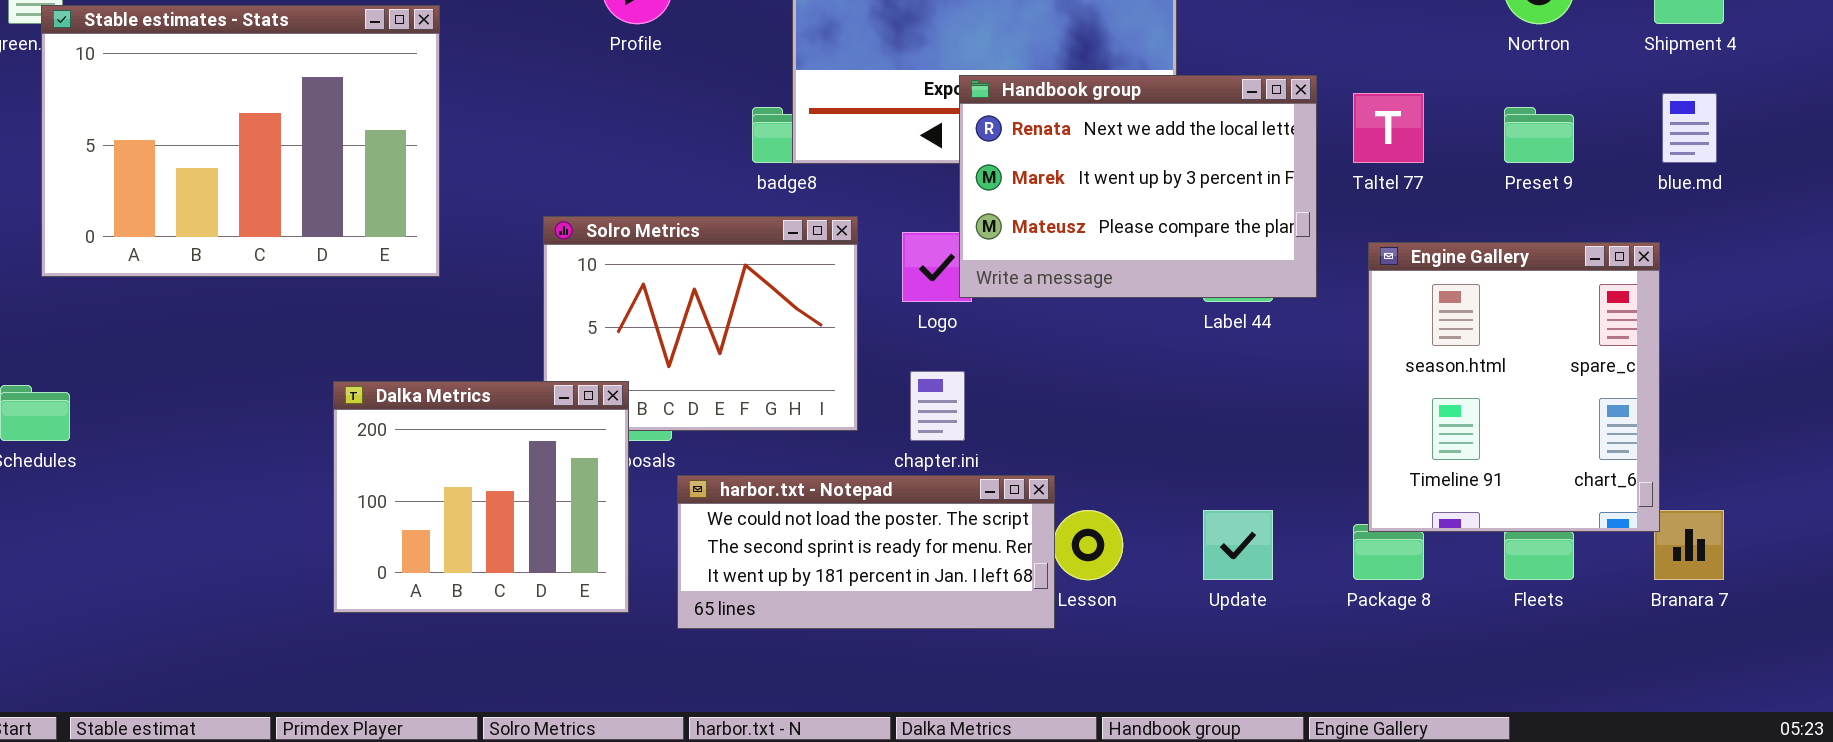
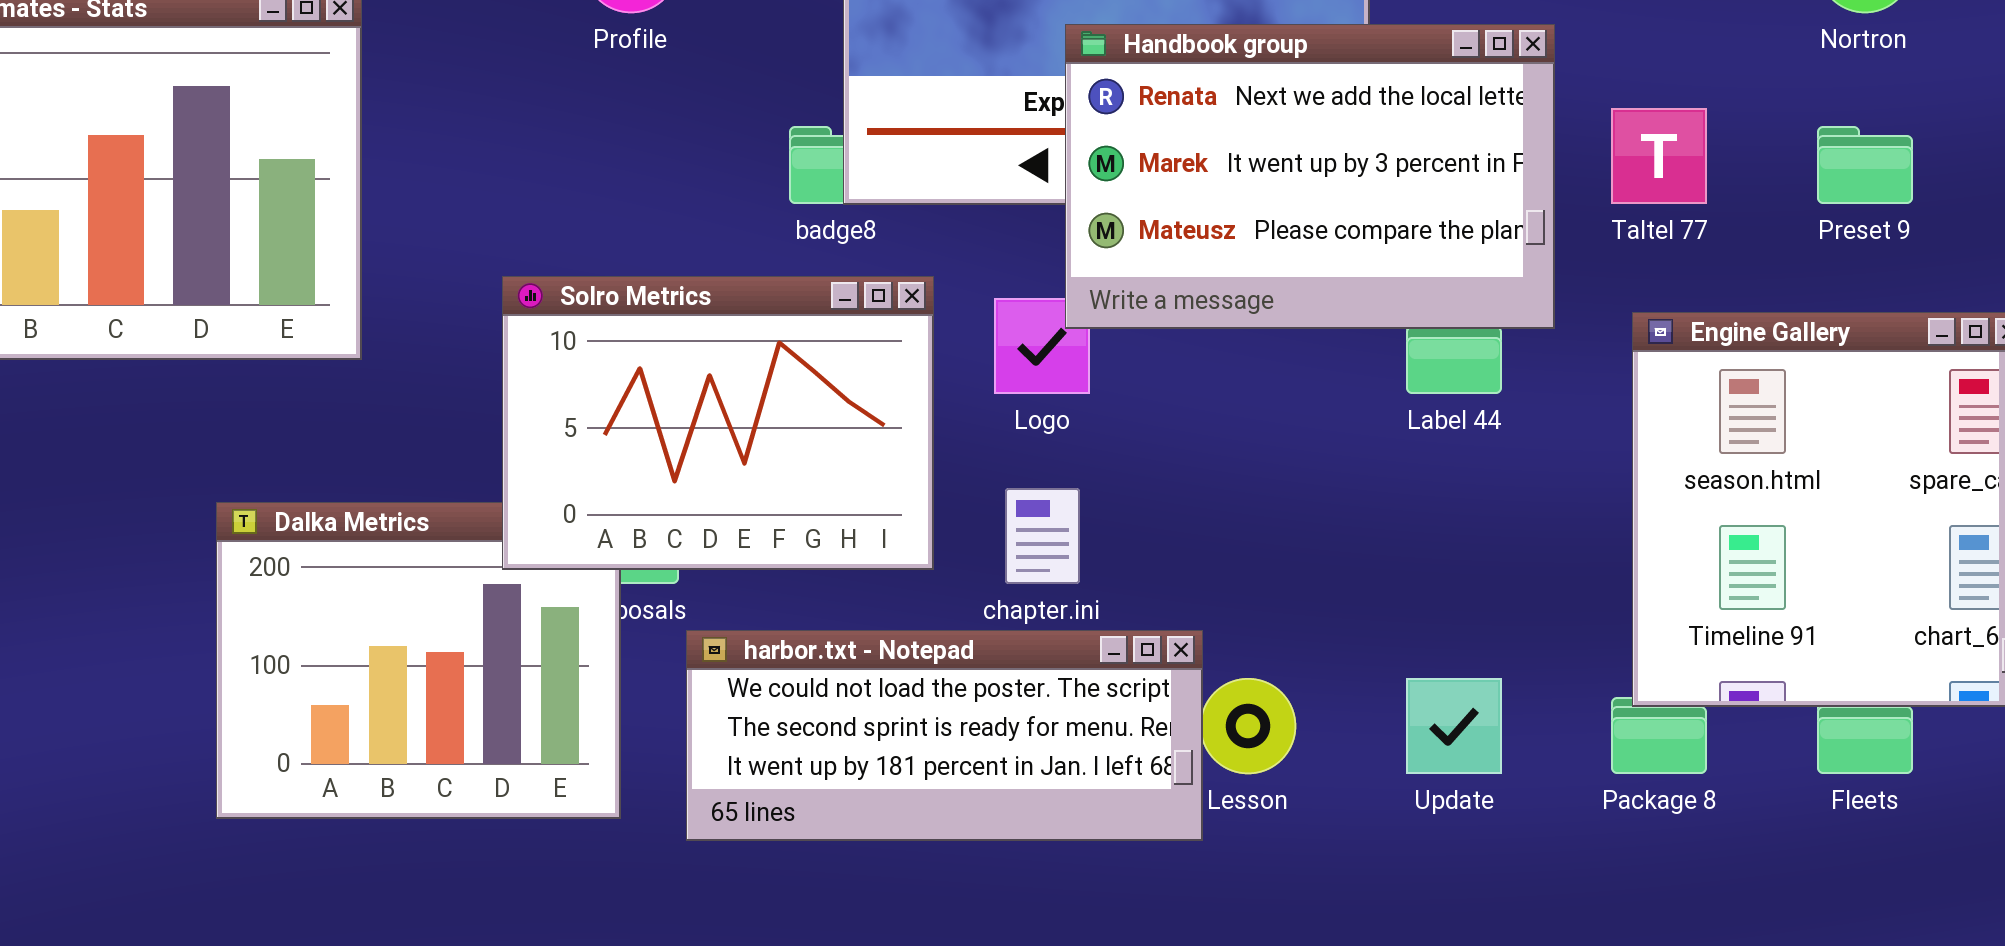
Handbook group: [959,75,1317,298] -> [1065,24,1555,329], moved
Solro Metrics: [543,216,858,431] -> [502,276,934,570], raised

